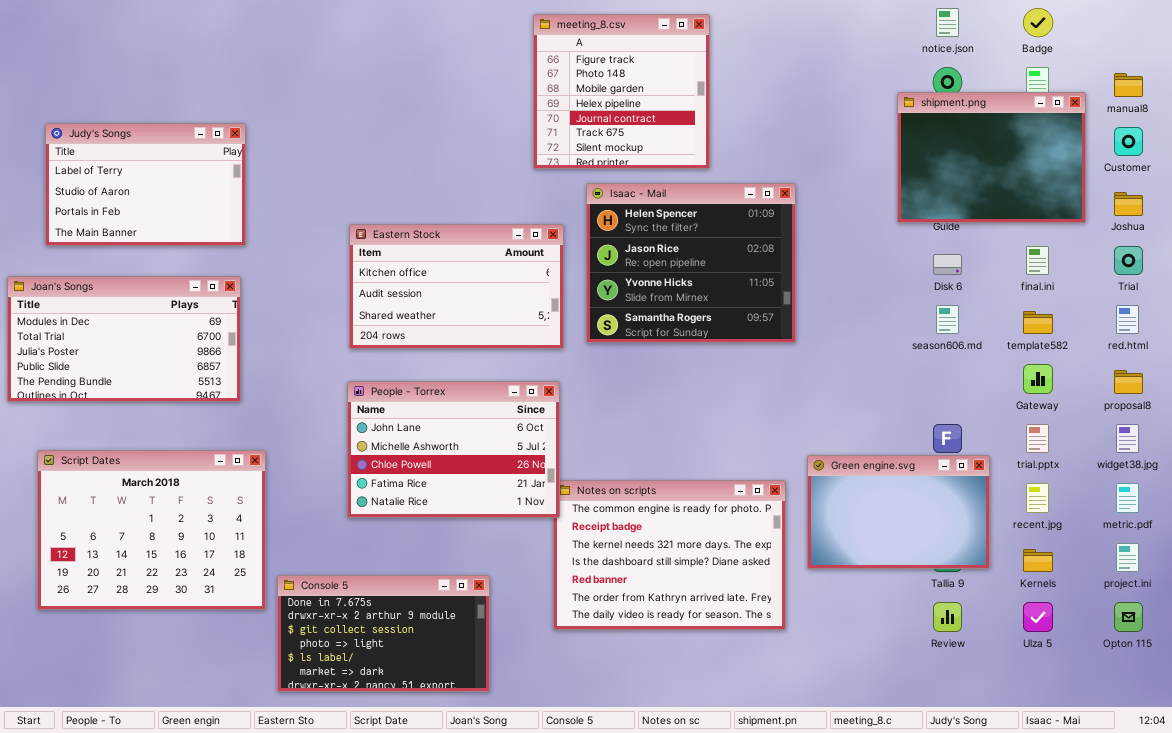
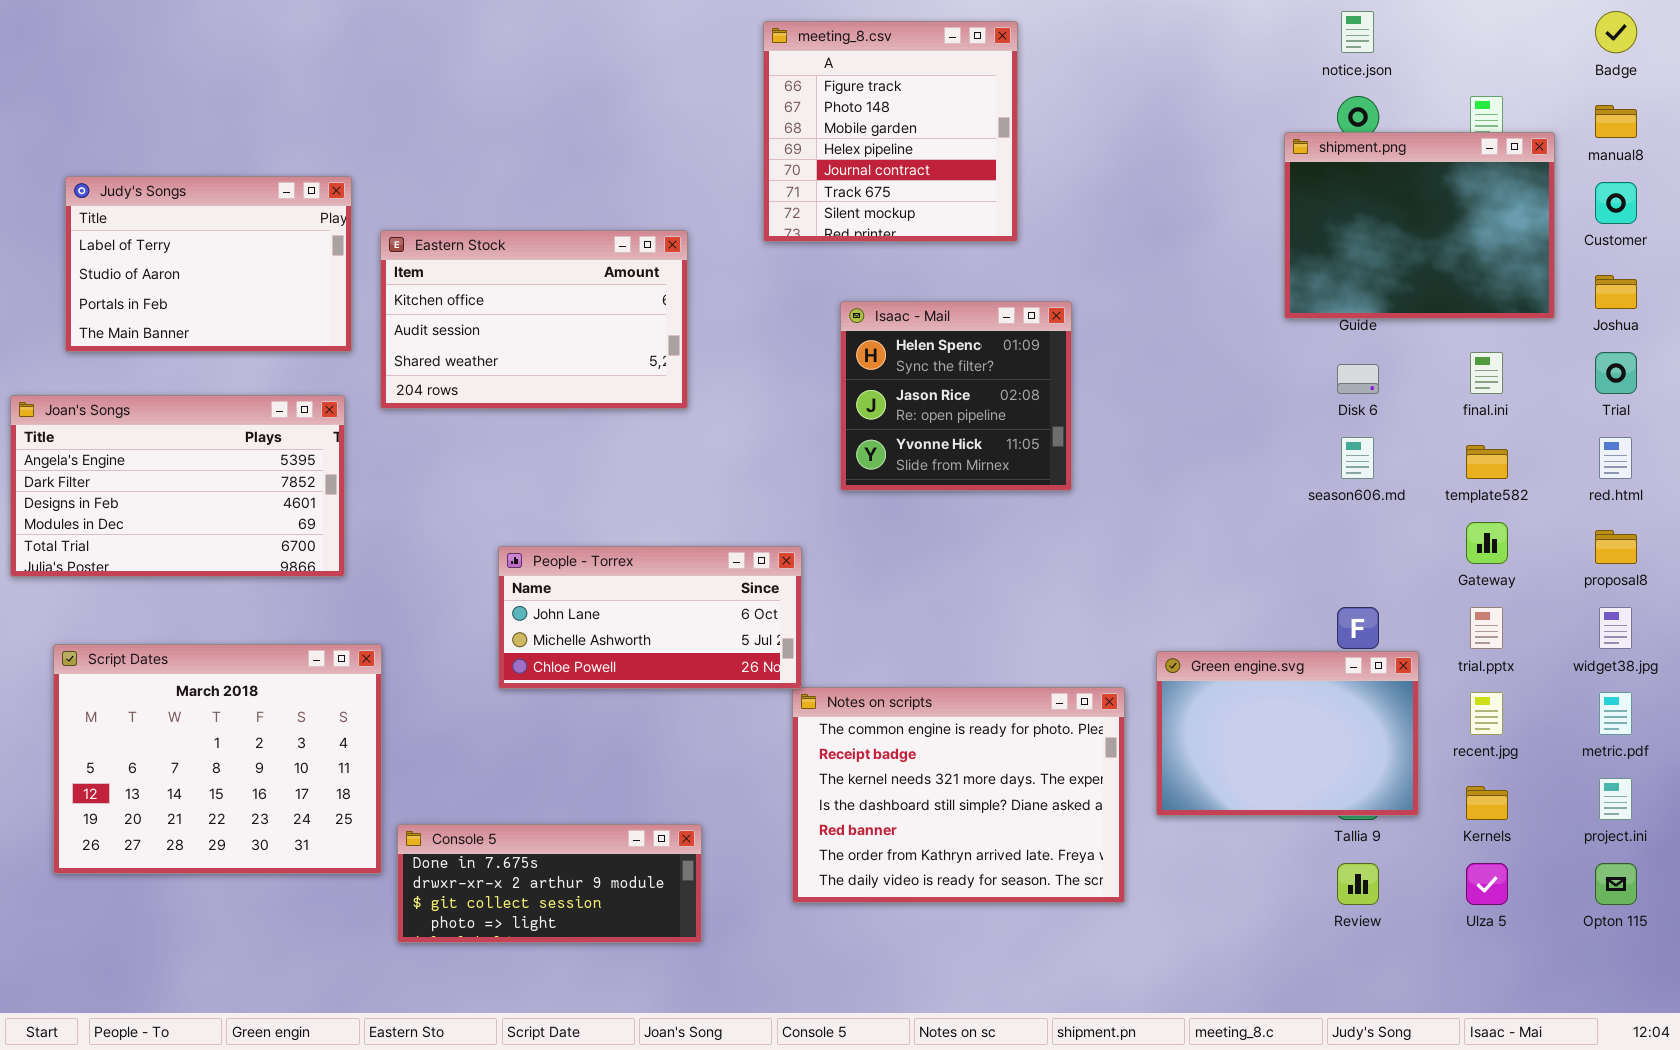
Badge: [1023,8,1053,37] -> [1595,11,1637,53], moved
Isaac - Mail: [586,183,796,343] -> [840,301,1072,491], resized
Eastern Stock: [349,224,564,349] -> [380,230,688,409], moved
Joan's Songs: [7,276,241,402] -> [10,395,345,577], scrolled up 3 rows
People - Torrex: [347,381,560,518] -> [498,546,802,689], resized
Console 5: [277,575,490,692] -> [397,824,702,943], resized

